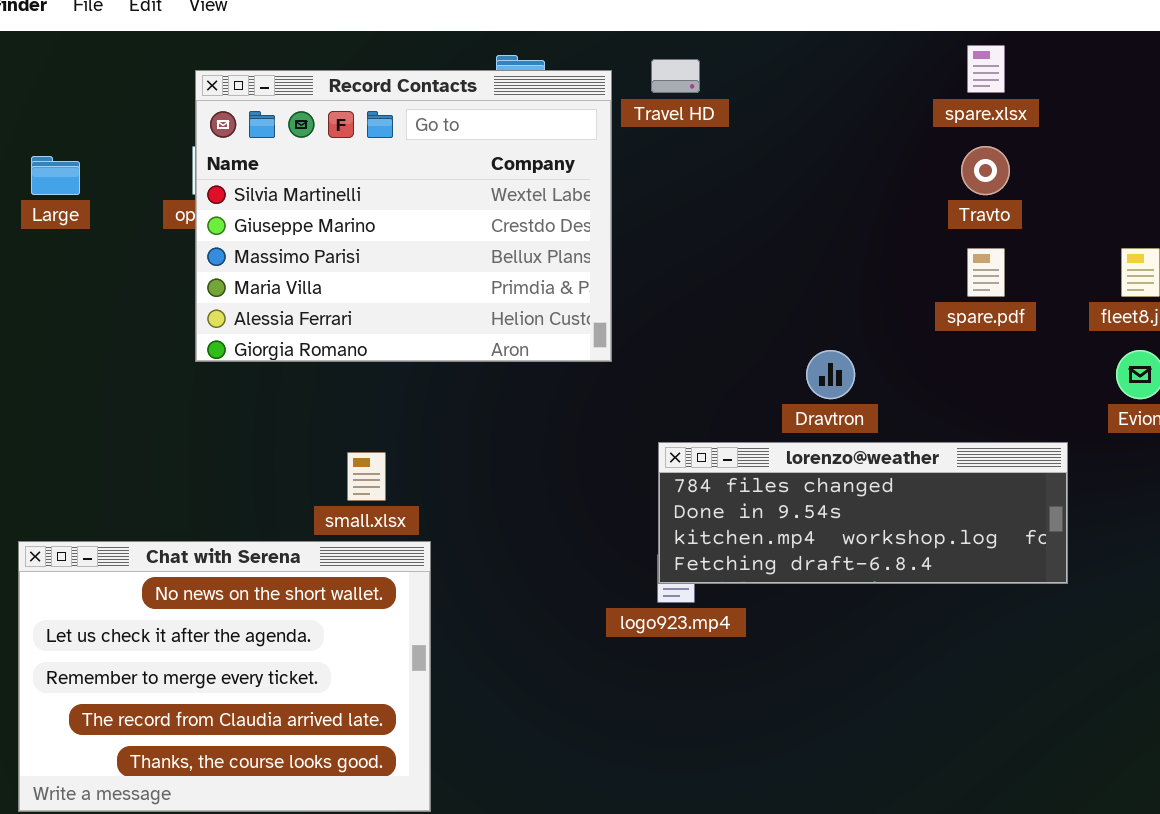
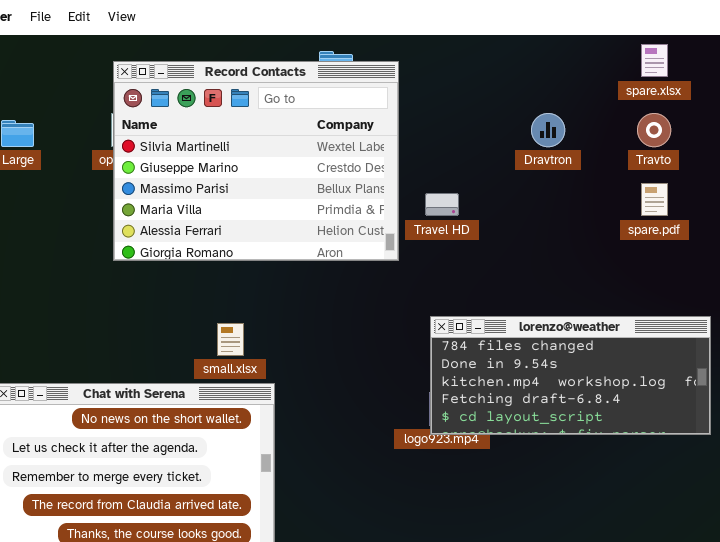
Travel HD: [651,59,700,93] -> [425,193,459,216], moved
Dravtron: [806,350,855,399] -> [531,113,565,147], moved
lorenzo@weather: [658,442,1068,584] -> [430,316,711,435], resized

